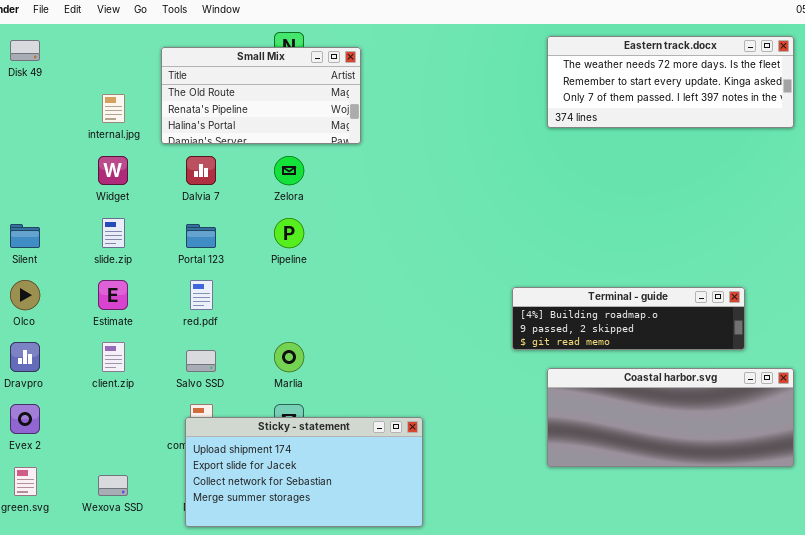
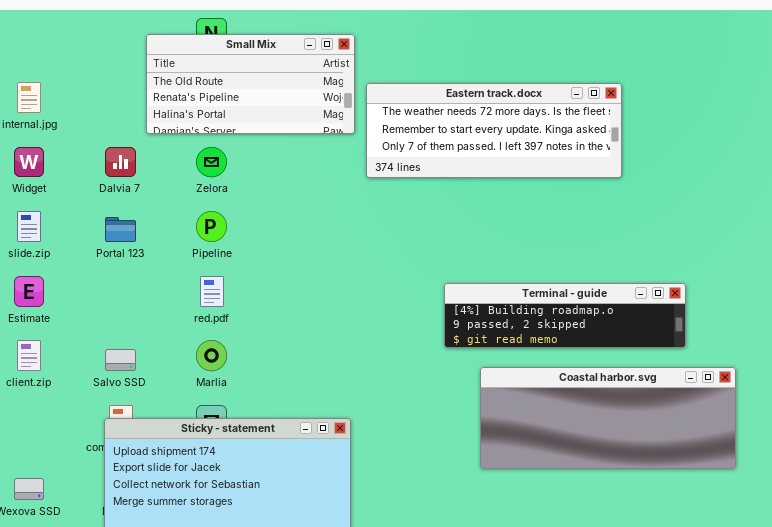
Eastern track.docx: [547,36,794,128] -> [366,83,622,178], moved
Small Mix: [161,47,361,144] -> [146,34,355,134], moved
red.pdf: [190,280,213,310] -> [200,276,224,307], moved

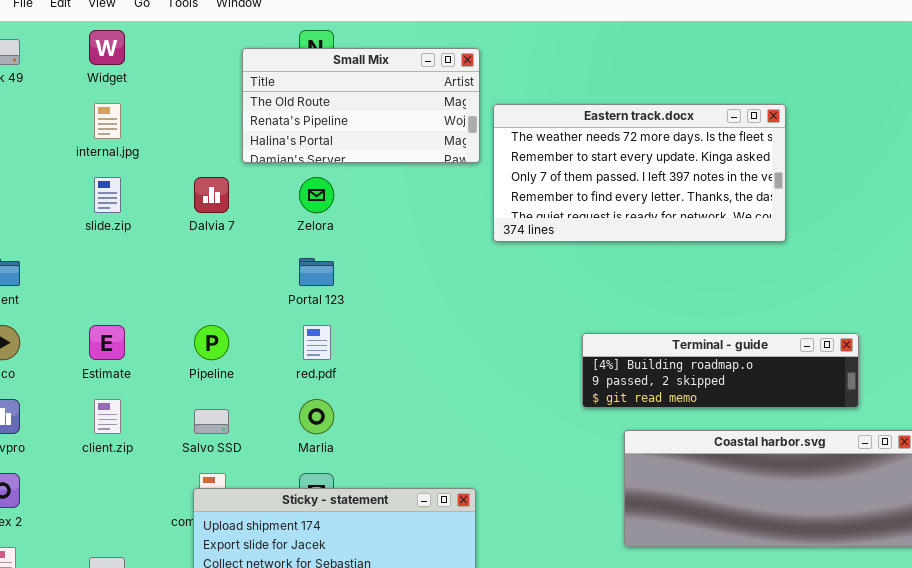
Eastern track.docx: [366,83,622,178] -> [493,104,786,242], resized
Widget: [14,147,44,177] -> [89,30,125,65], moved
slide.zip: [17,211,41,242] -> [94,177,121,213], moved
Pipeline: [196,211,227,242] -> [194,325,229,360], moved
Portal 123: [105,217,136,242] -> [299,258,334,286], moved

